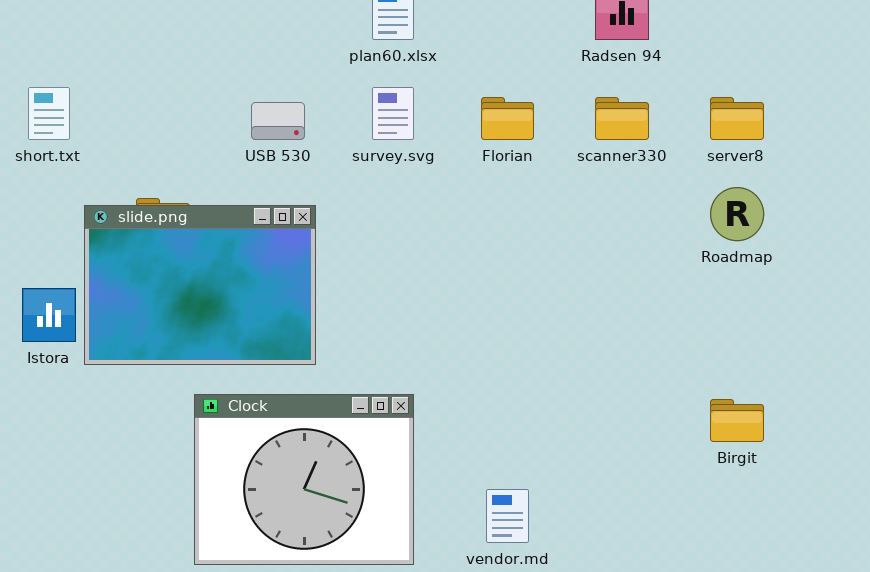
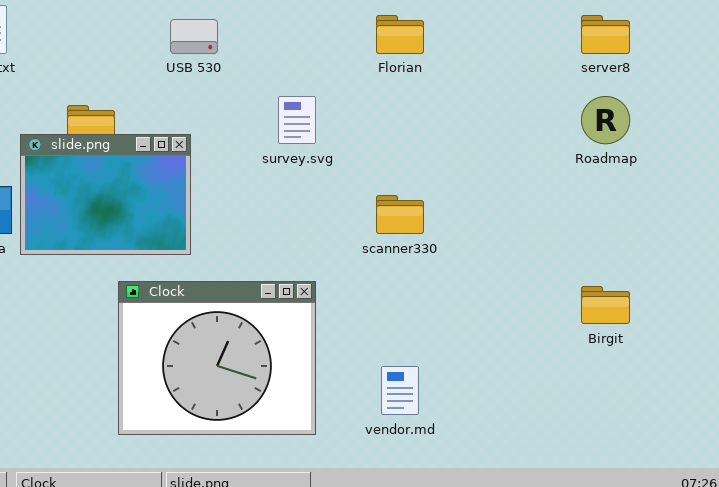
survey.svg: [372,87,414,140] -> [278,96,316,144], moved
scanner330: [595,97,649,140] -> [376,195,424,234], moved
slide.png: [84,205,316,365] -> [20,134,191,255], resized

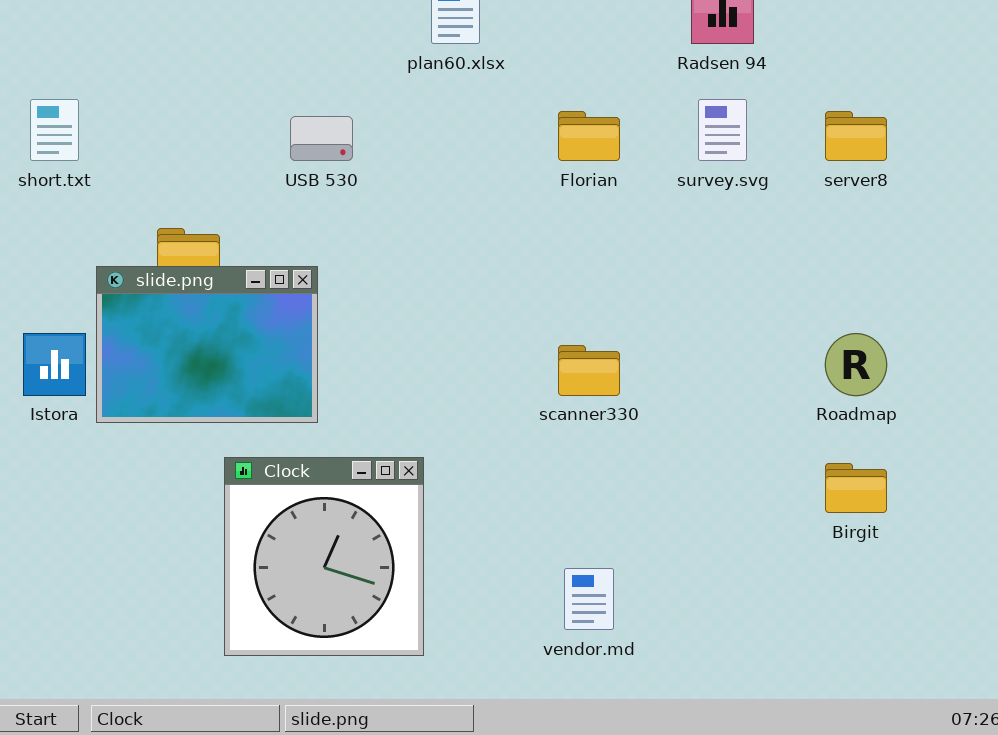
survey.svg: [278,96,316,144] -> [698,99,747,161], moved
Roadmap: [581,96,630,144] -> [825,333,887,396], moved
Clock: [118,281,316,435] -> [224,457,424,656], resized

